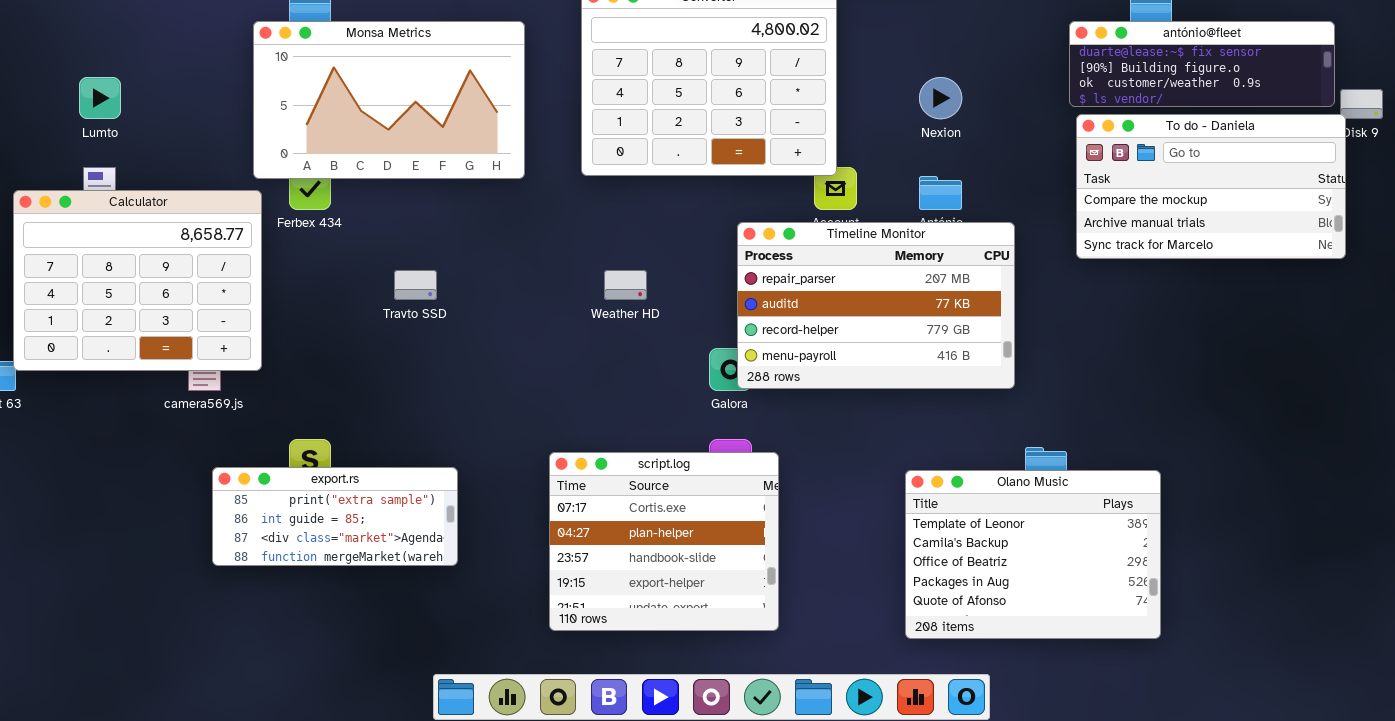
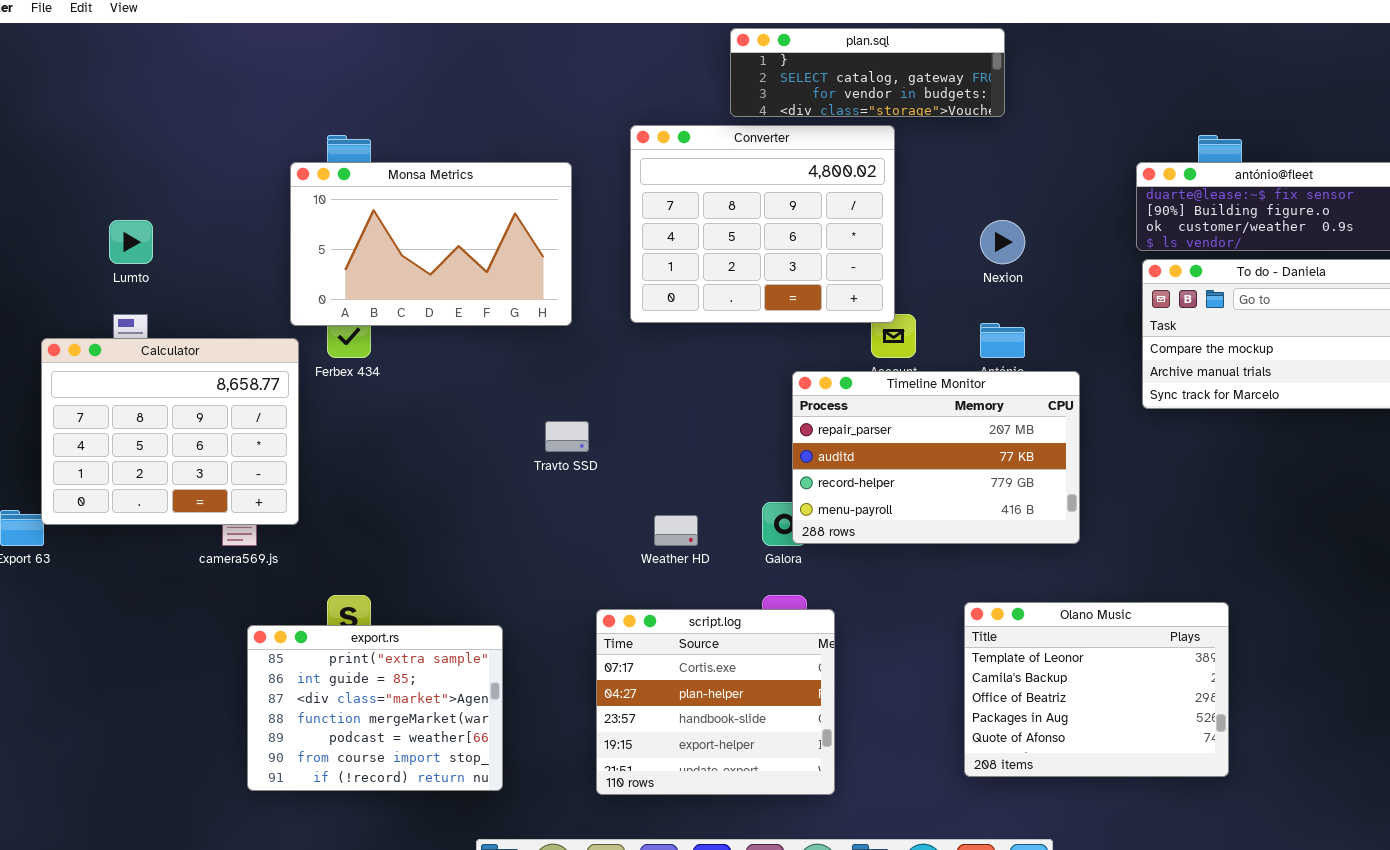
Travto SSD: [394,270,437,300] -> [545,421,589,452], moved
Weather HD: [604,270,647,300] -> [654,515,698,546], moved
export.rs: [212,467,458,566] -> [247,625,503,791], resized
Olano Music: [905,470,1161,639] -> [964,602,1229,777], moved

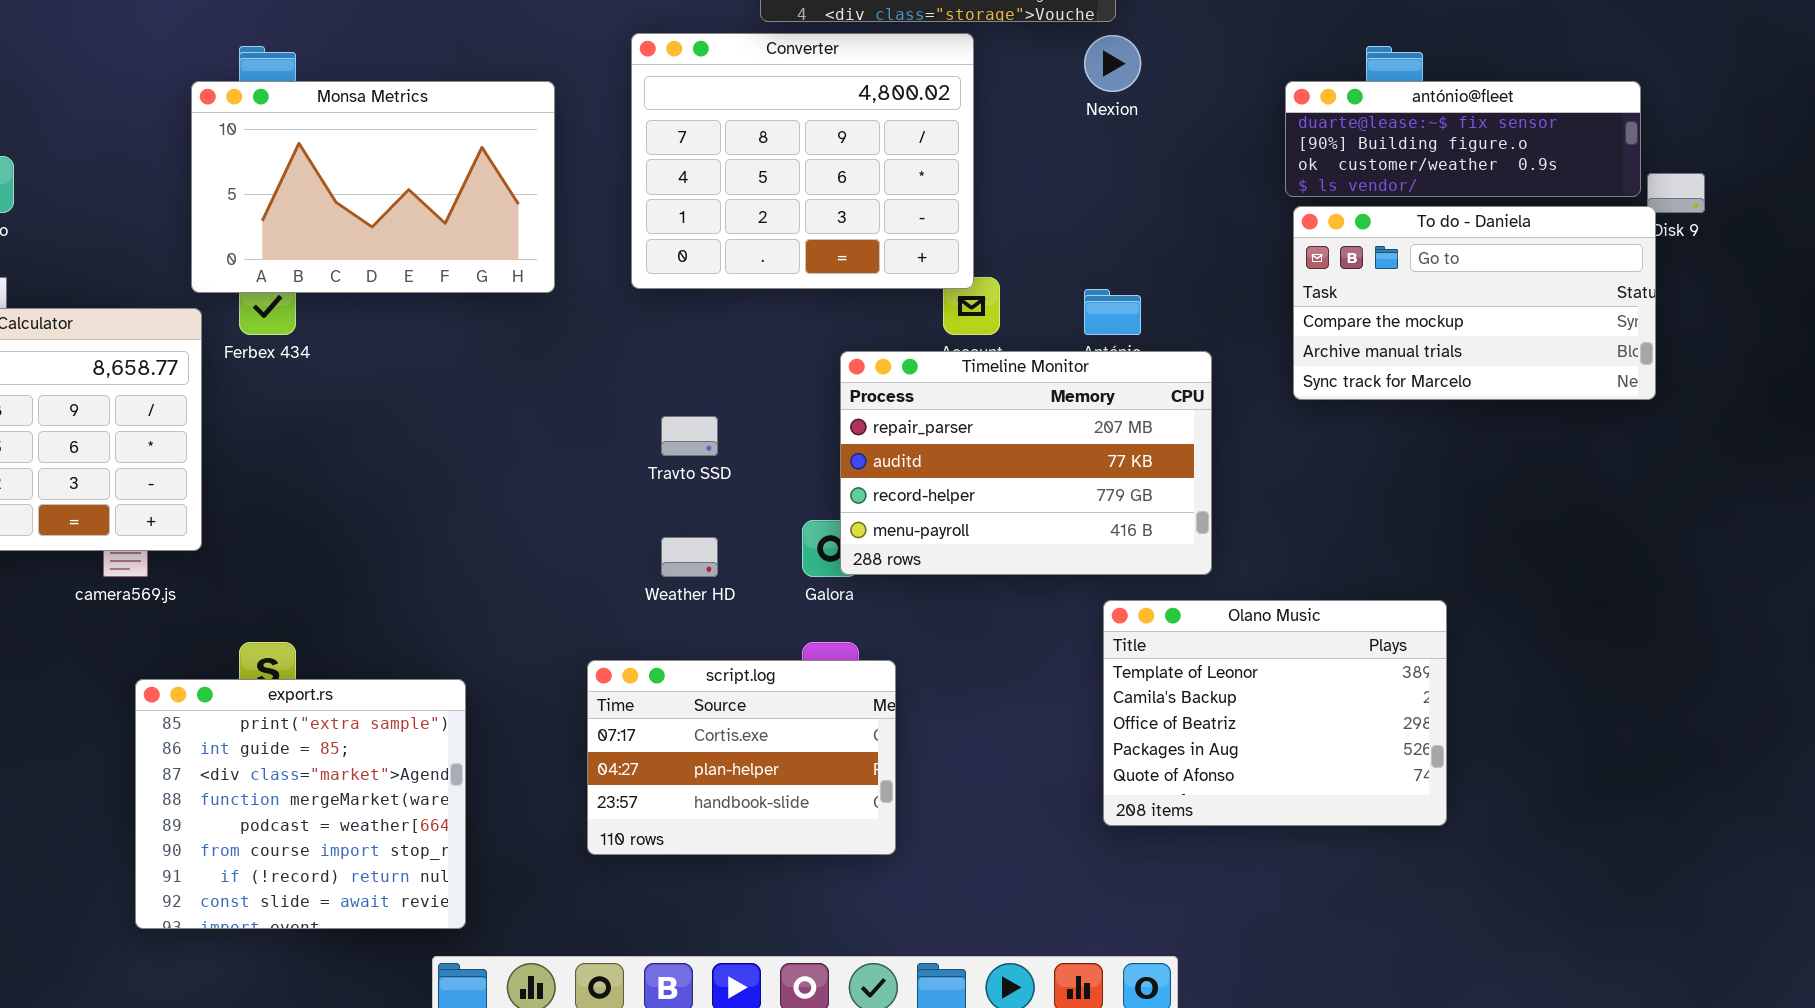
Nexion: [980,220,1025,264] -> [1084,35,1141,92], moved
Travto SSD: [545,421,589,452] -> [661,416,718,456], moved
Olano Music: [964,602,1229,777] -> [1103,600,1447,826], moved
script.log: [596,609,835,795] -> [587,660,896,855], resized
export.rs: [247,625,503,791] -> [135,679,466,929], resized

